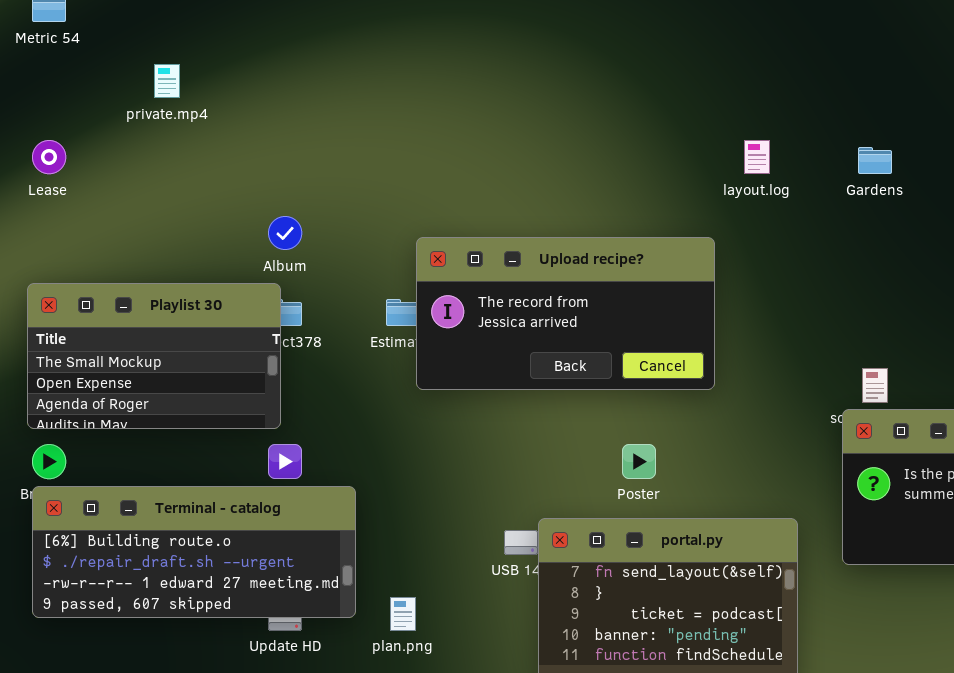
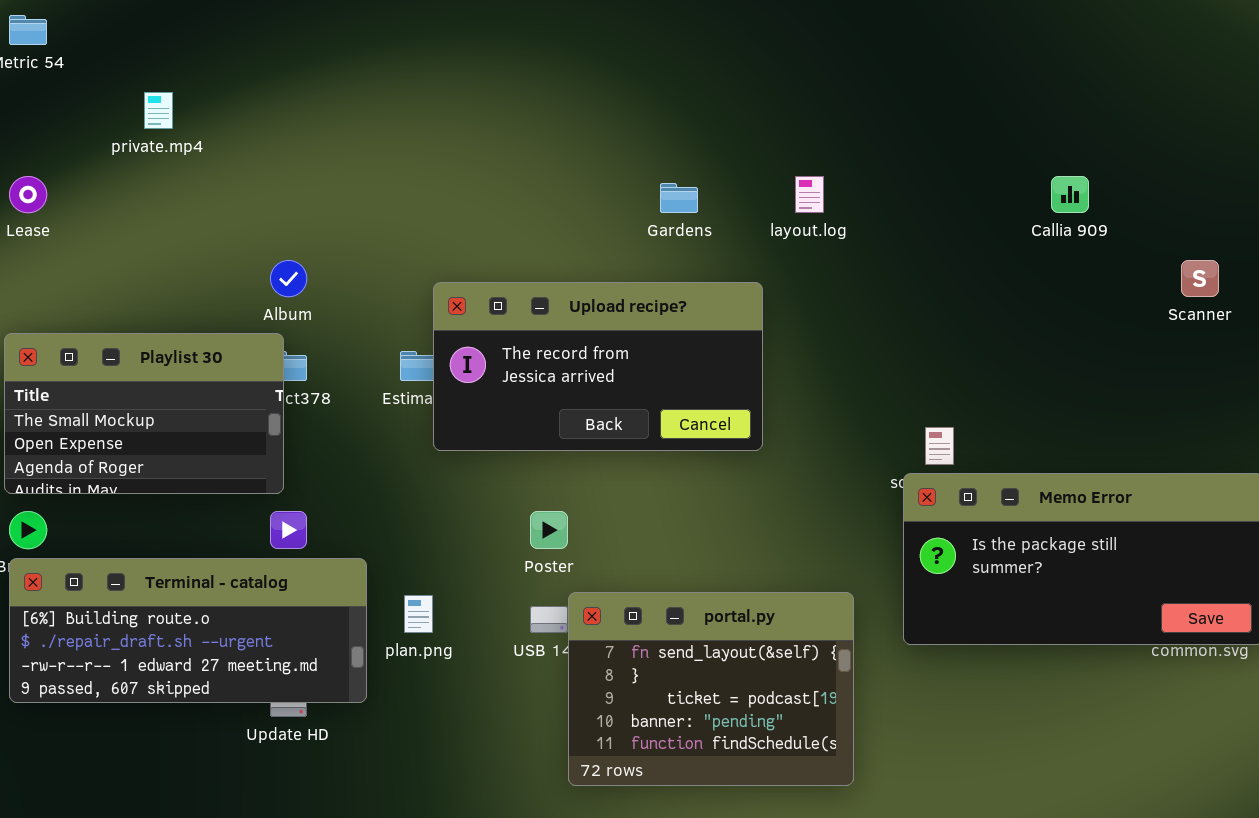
Gardens: [858,147,892,174] -> [660,183,698,213], moved
Poster: [622,444,656,479] -> [530,511,568,549], moved
plan.png: [390,597,416,631] -> [404,595,433,633], moved

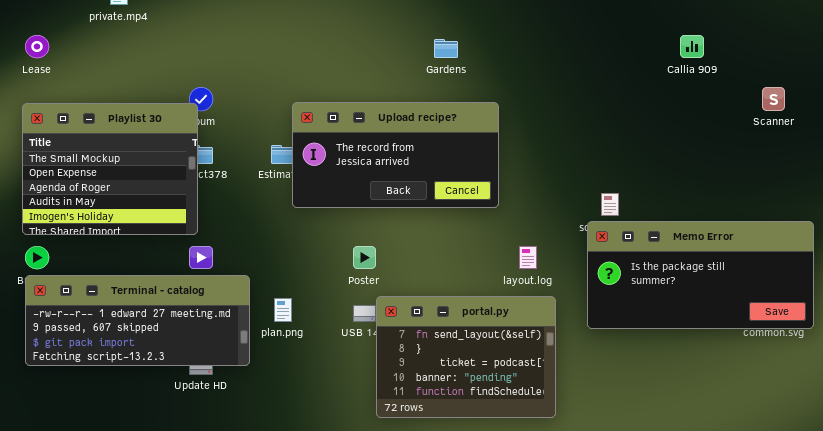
layout.log: [795,176,824,213] -> [519,246,537,269], moved
Playlist 30: [4,333,284,494] -> [22,103,198,235], resized
Terminal - catalog: [9,558,367,703] -> [25,275,250,366], scrolled down 2 rows

